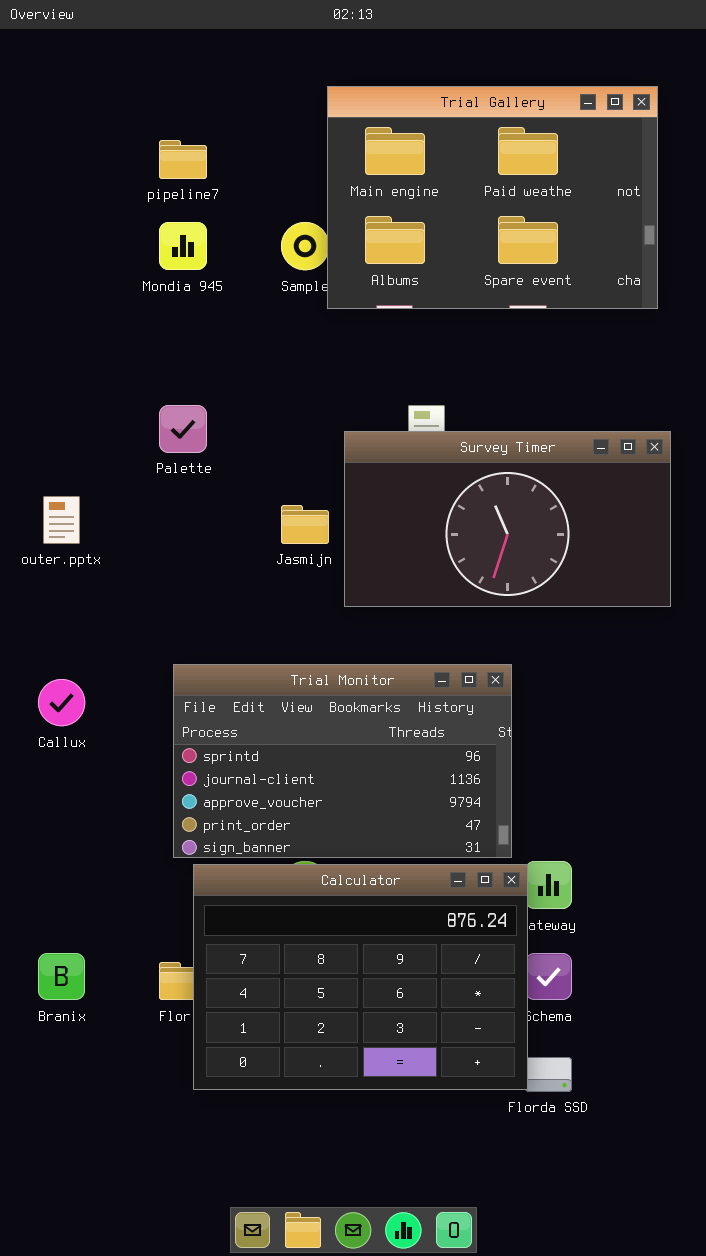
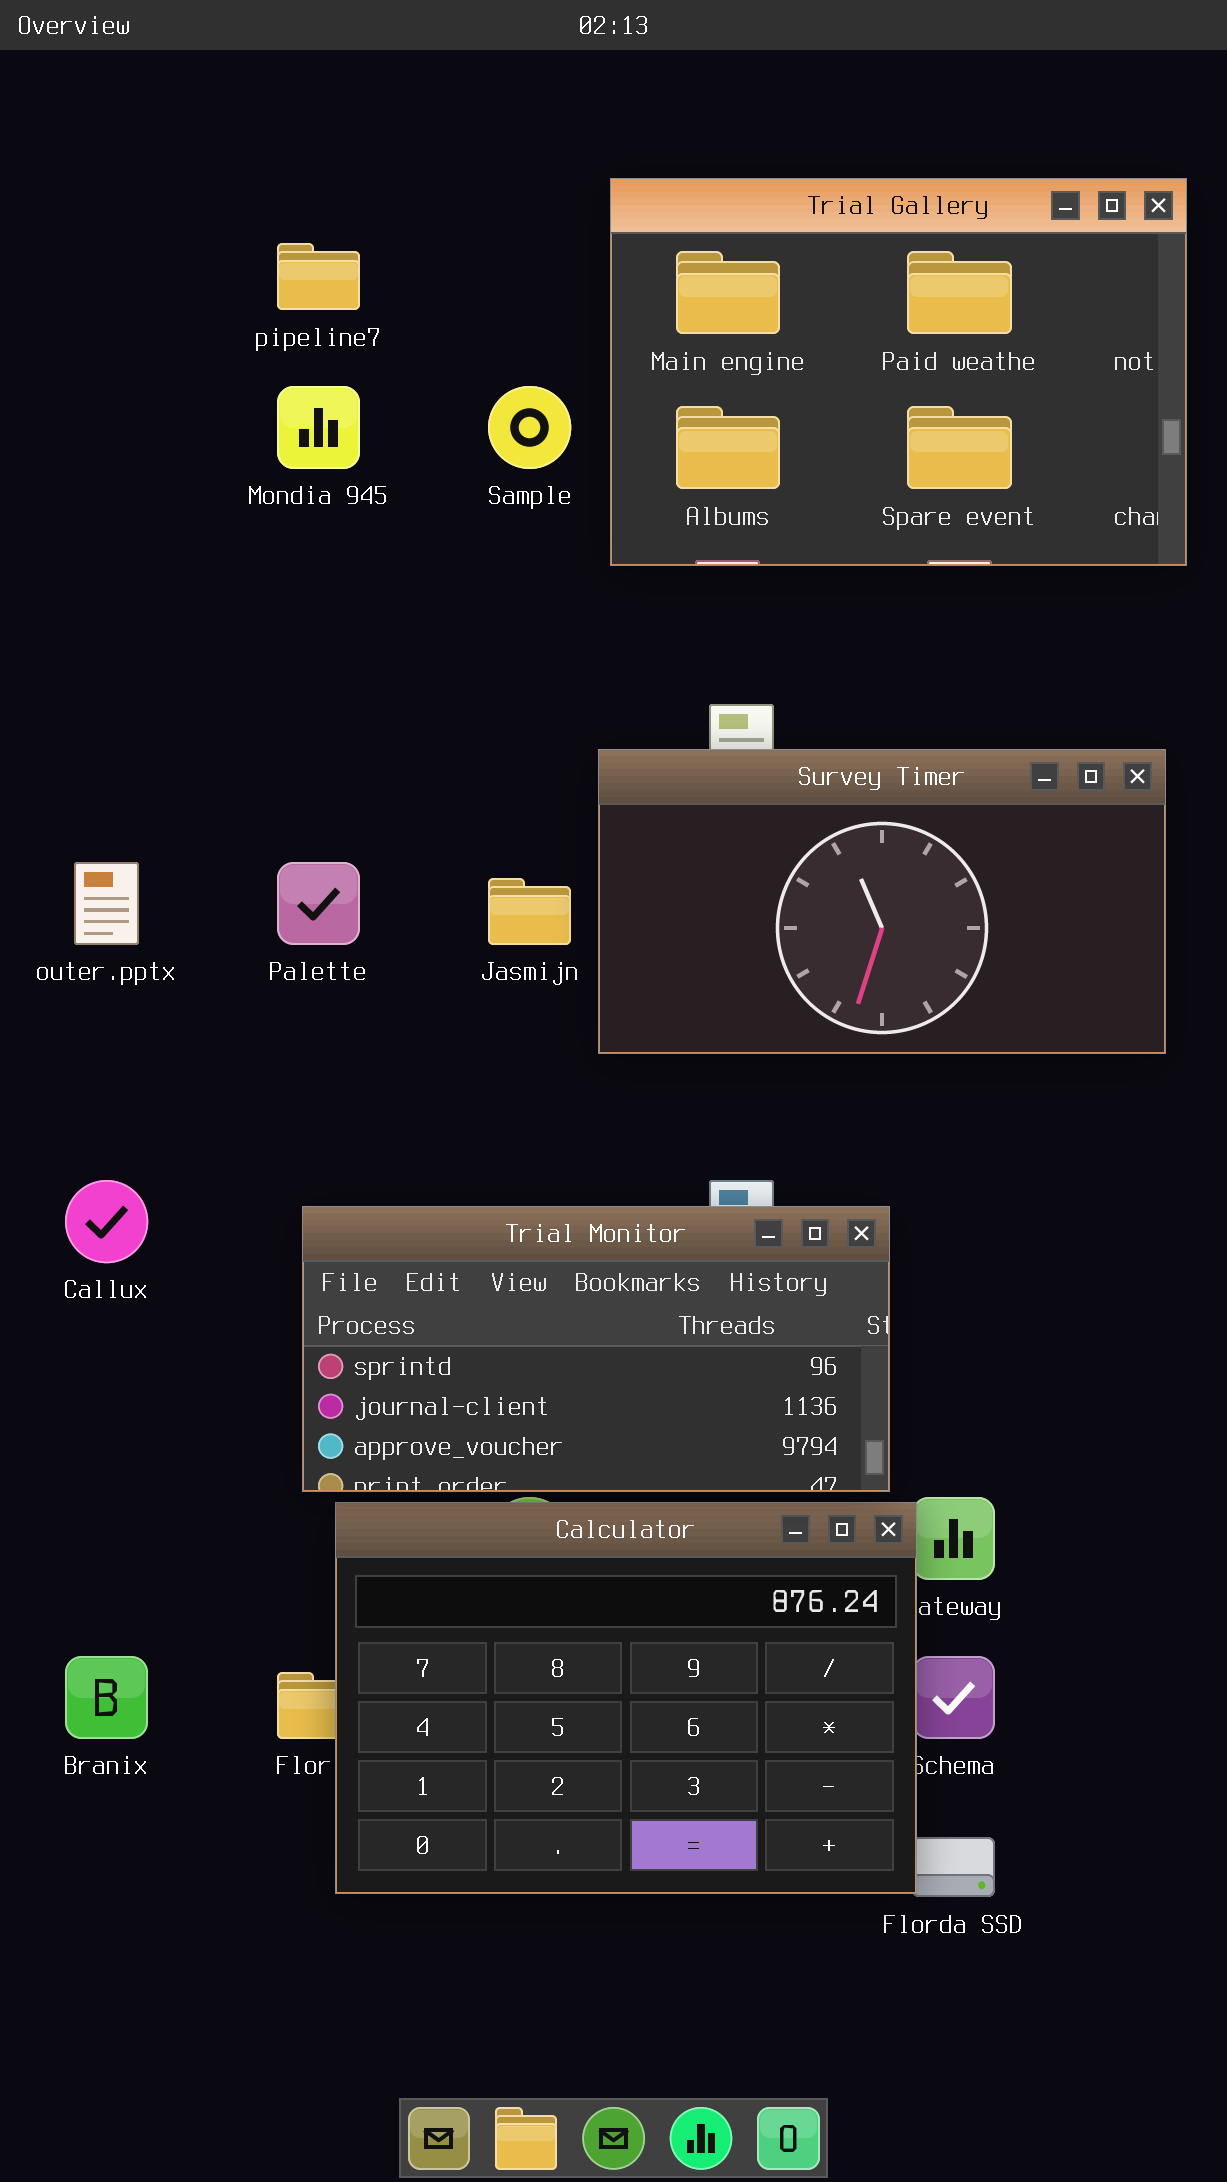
Trial Gallery: [327,86,658,309] -> [610,178,1187,566], moved
Palette: [159,405,207,453] -> [277,862,360,945], moved
Trial Monitor: [173,664,512,858] -> [302,1206,890,1492], resized

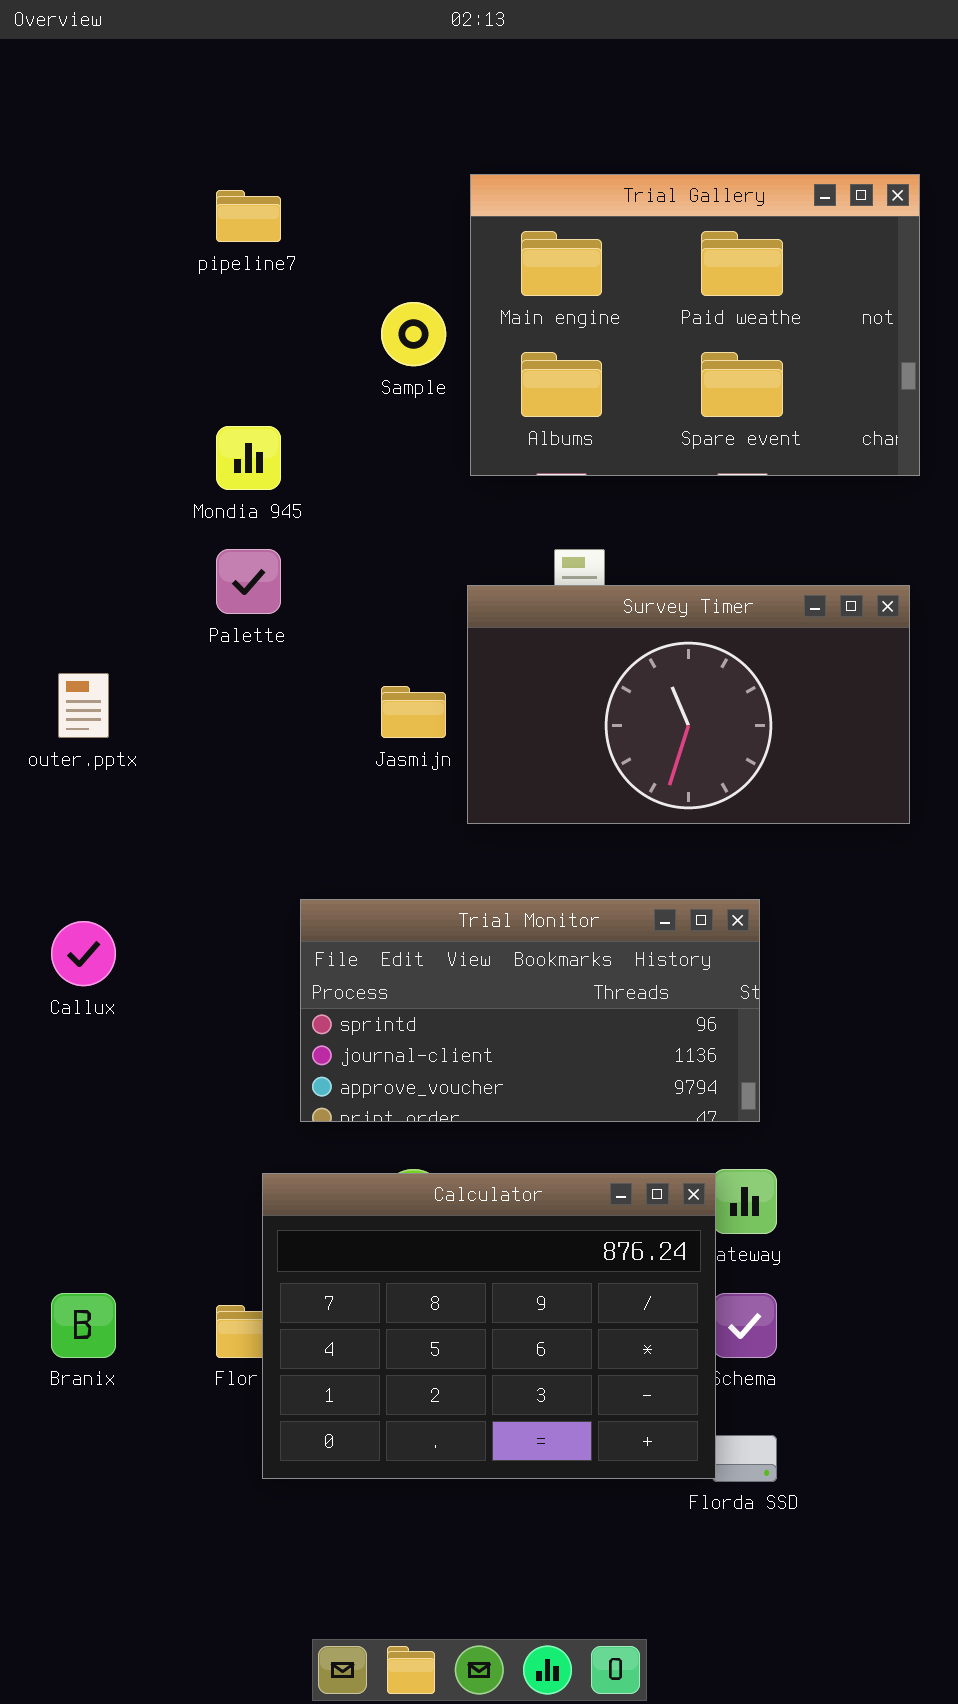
Trial Gallery: [610,178,1187,566] -> [470,174,920,476], moved
Mondia 945: [277,386,360,469] -> [216,426,281,490], moved
Palette: [277,862,360,945] -> [216,549,281,614], moved
Trial Monitor: [302,1206,890,1492] -> [300,899,760,1122], moved

